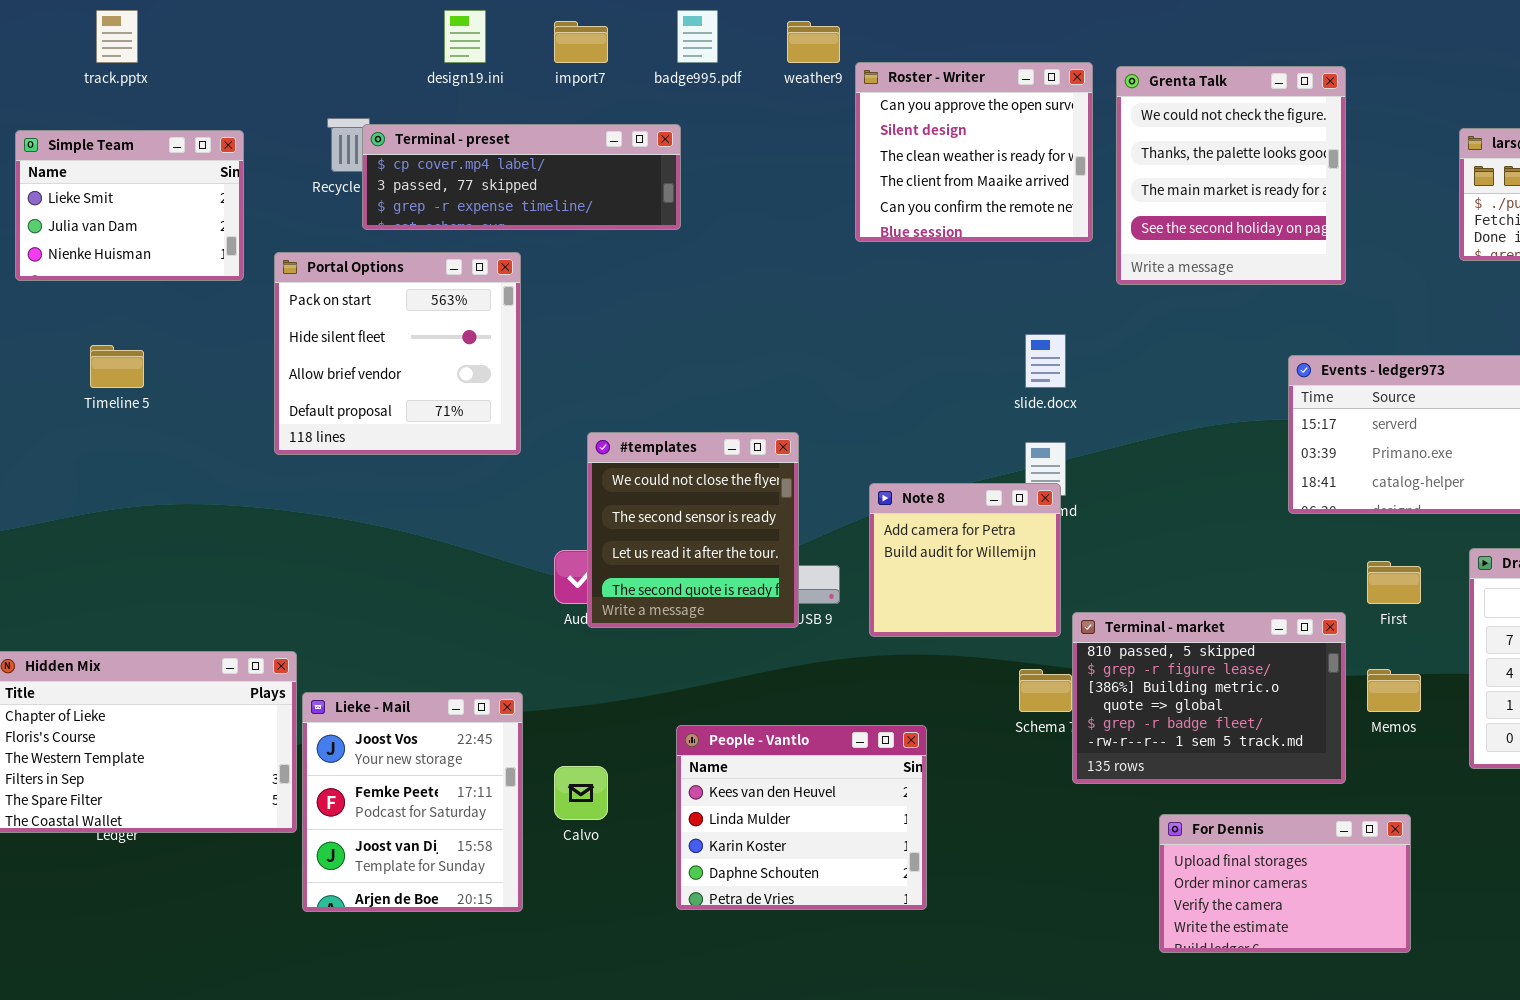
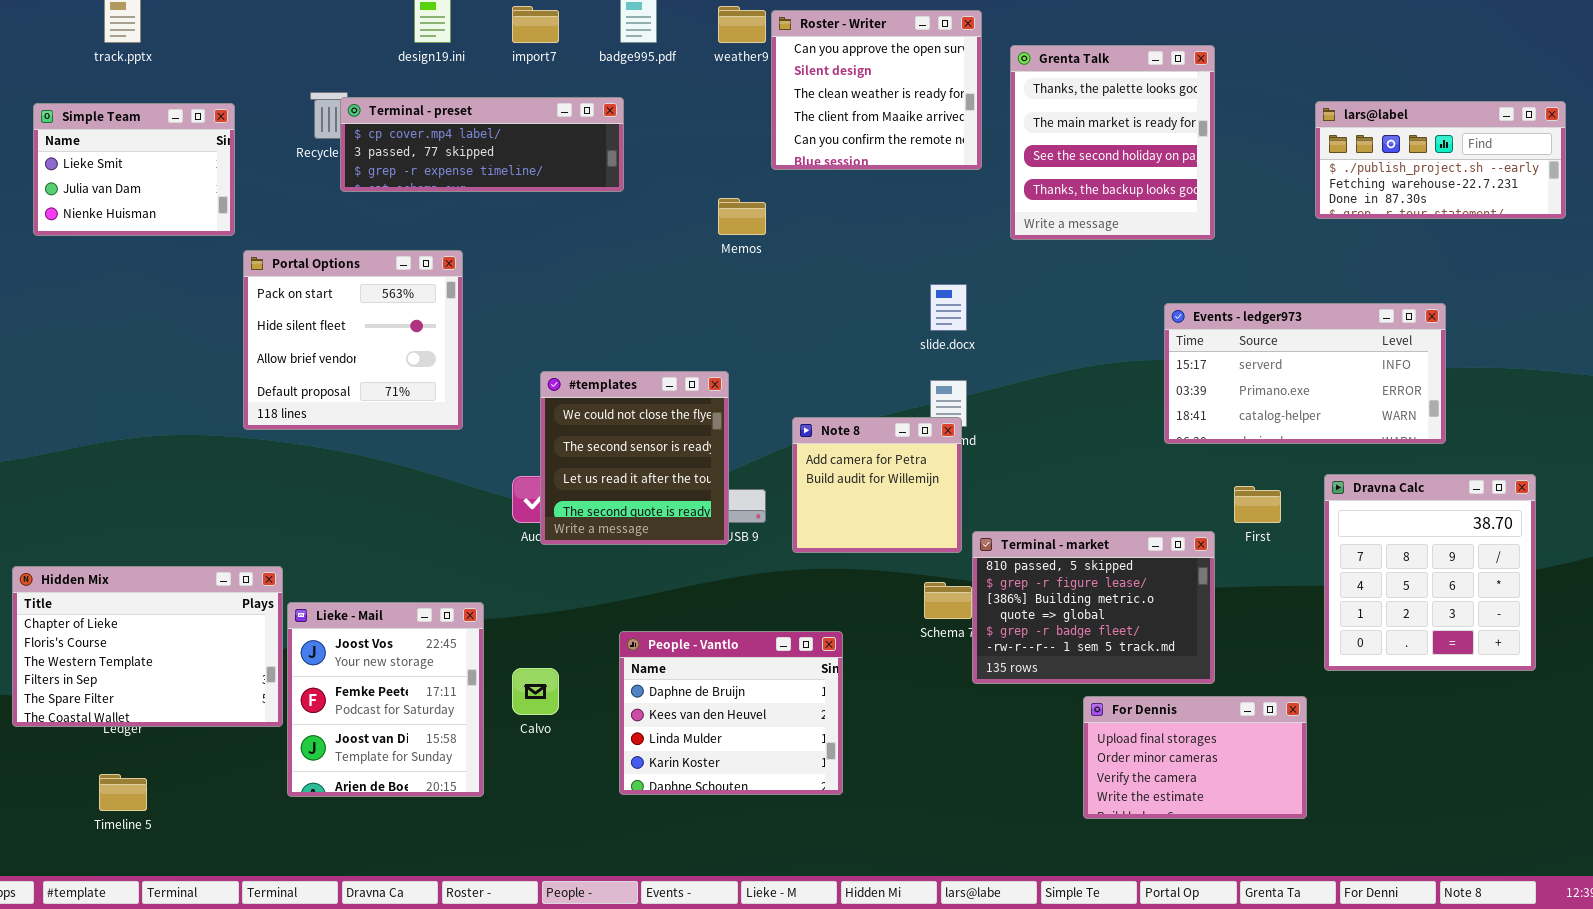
Roster - Writer: [855,62,1093,242] -> [771,10,982,170], moved
Grenta Talk: [1116,66,1346,285] -> [1010,45,1215,240], scrolled down 1 row
Portal Options: [274,252,521,455] -> [243,250,463,430], moved
Timeline 5: [90,345,144,388] -> [99,774,147,811], moved
Memos: [1367,669,1421,712] -> [718,198,766,235], moved
People - Vantlo: [676,725,927,910] -> [619,631,843,795], scrolled up 1 row
For Dennis: [1159,814,1411,953] -> [1083,696,1307,819], moved

